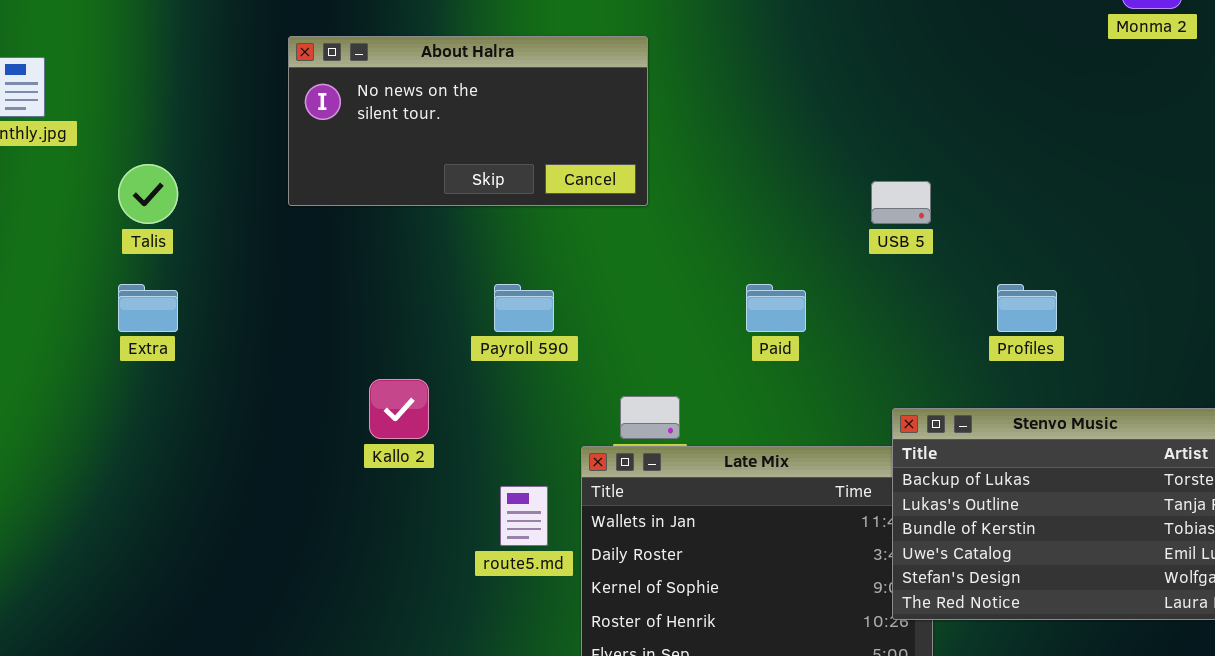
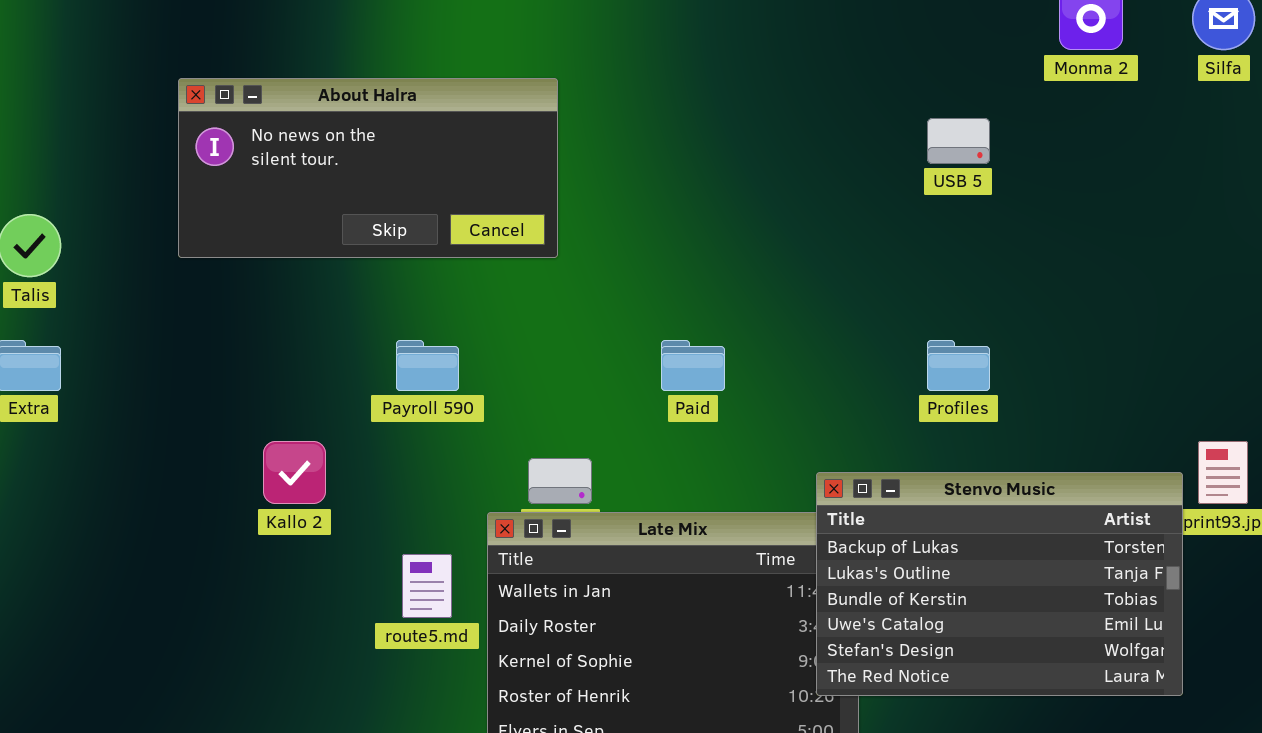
USB 5: [871,181,931,224] -> [927,118,990,164], moved

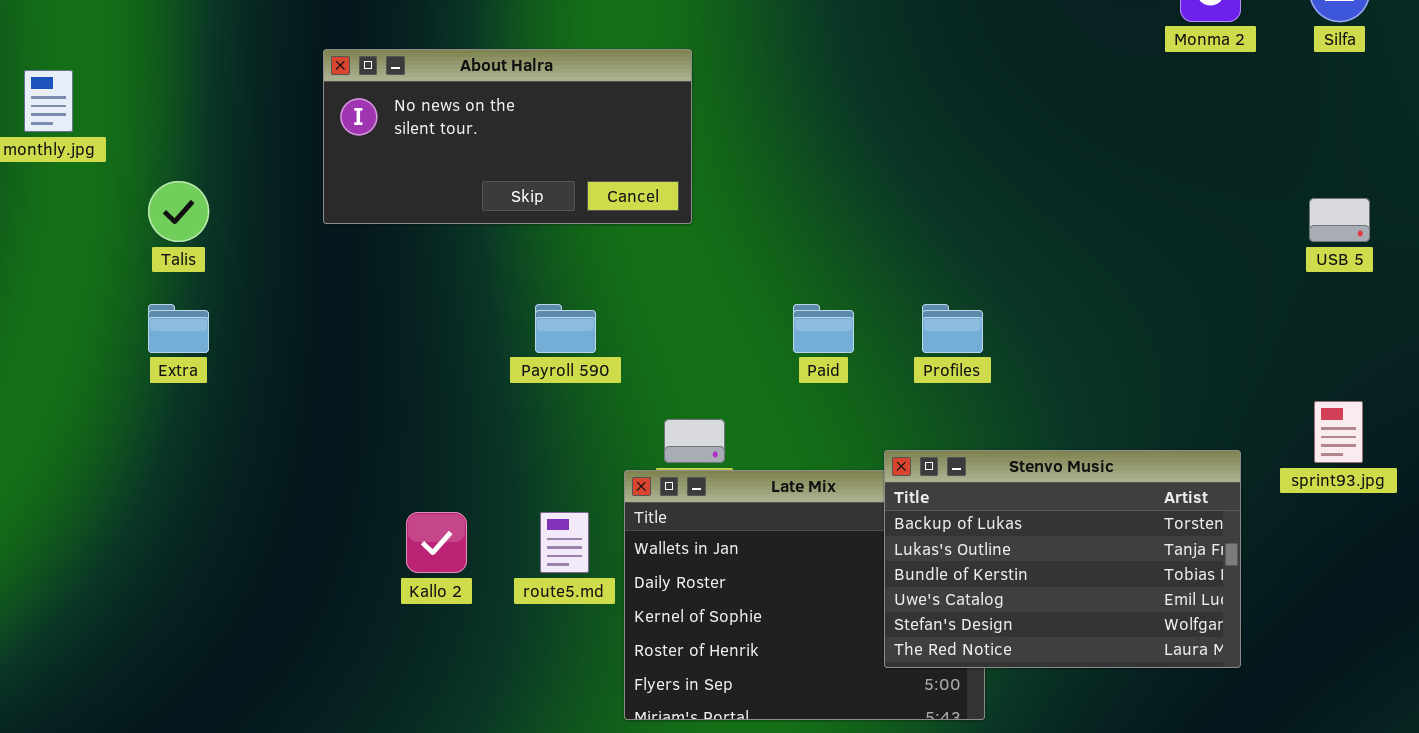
USB 5: [927,118,990,164] -> [1309,198,1370,242], moved
Profiles: [927,340,990,391] -> [922,304,983,353], moved
Kallo 2: [263,441,326,504] -> [406,512,467,573], moved
Stenvo Music: [816,472,1183,696] -> [884,450,1241,668], moved

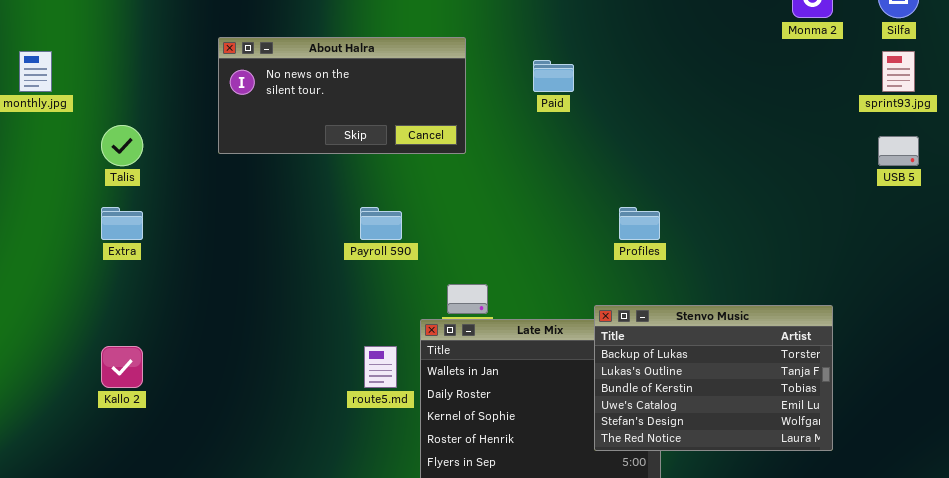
Paid: [793,304,854,353] -> [533,60,574,92], moved
sprint93.jpg: [1314,401,1363,463] -> [882,51,915,92], moved
Kallo 2: [406,512,467,573] -> [101,346,143,388], moved

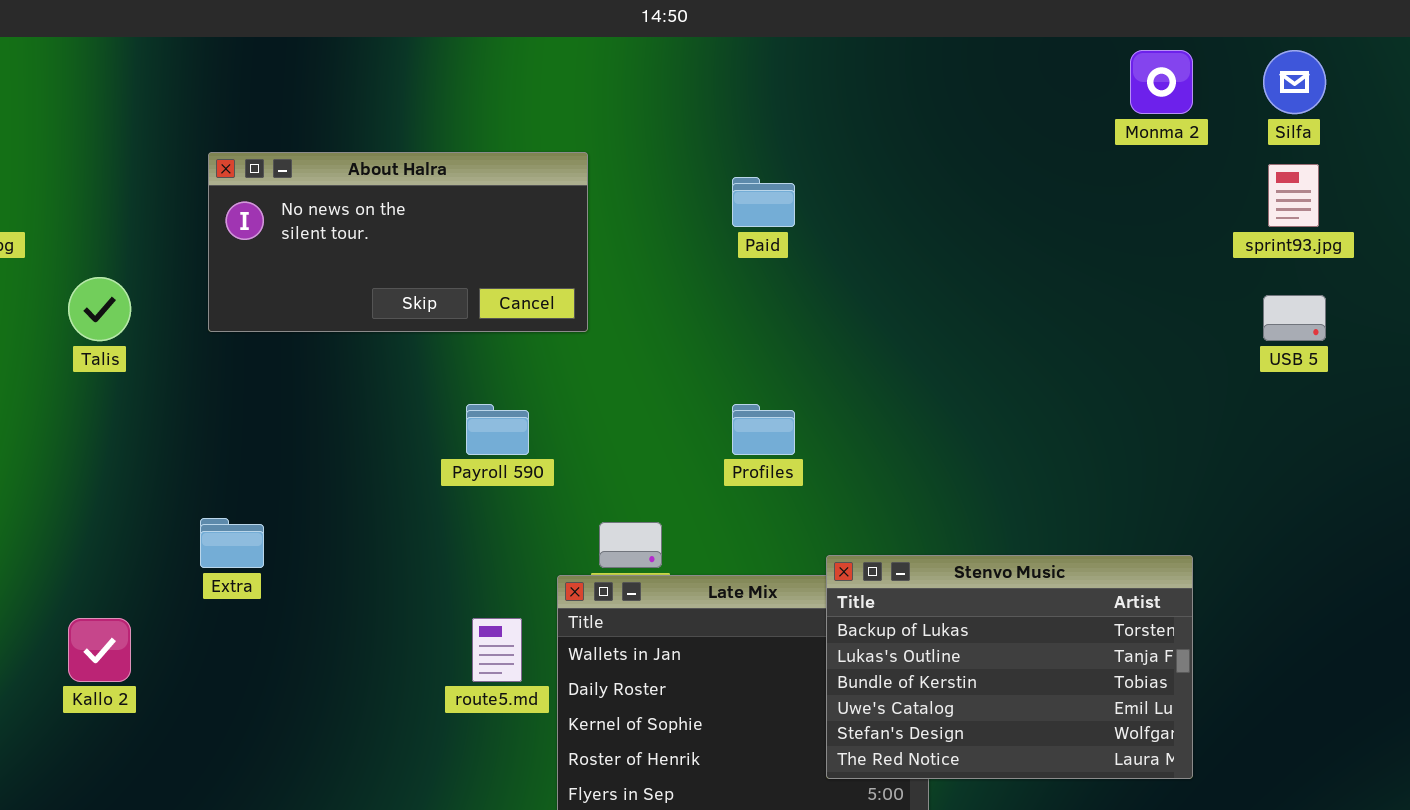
About Halra: [218,37,466,154] -> [208,152,588,332], moved
Extra: [101,207,143,240] -> [200,518,264,568], moved
Profiles: [619,207,660,240] -> [732,404,795,455], moved

